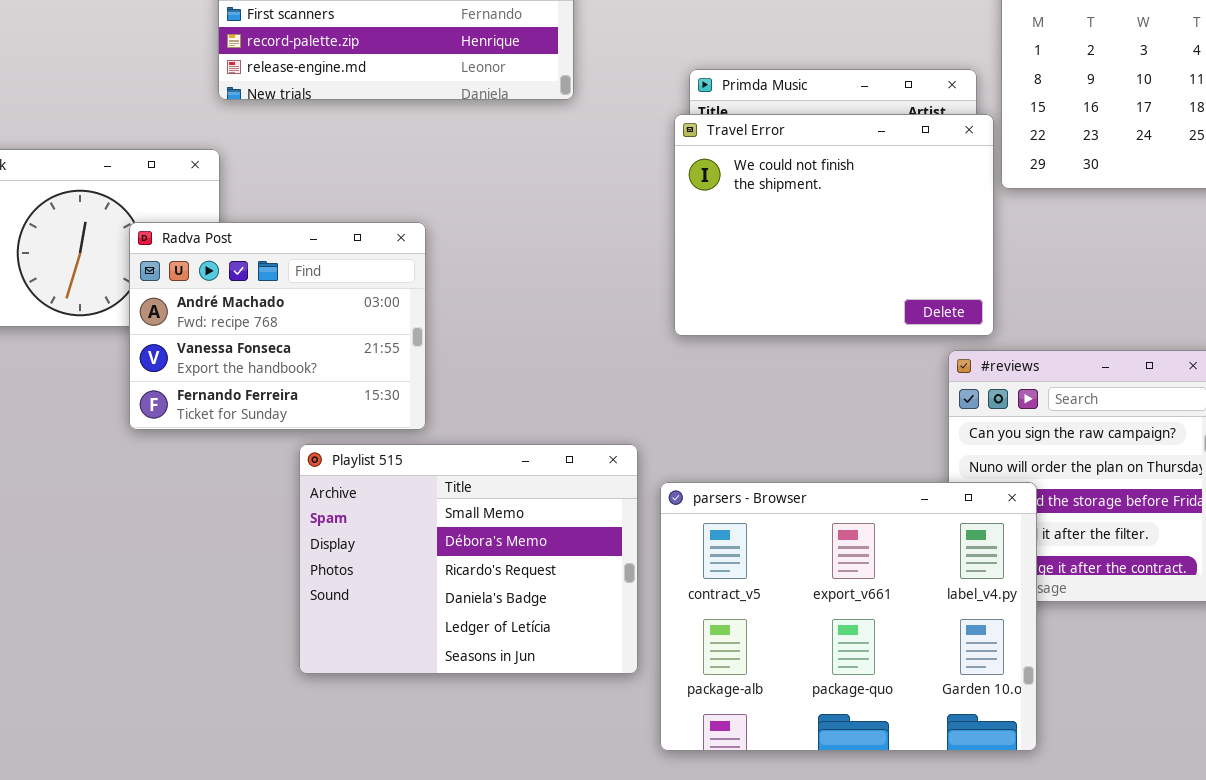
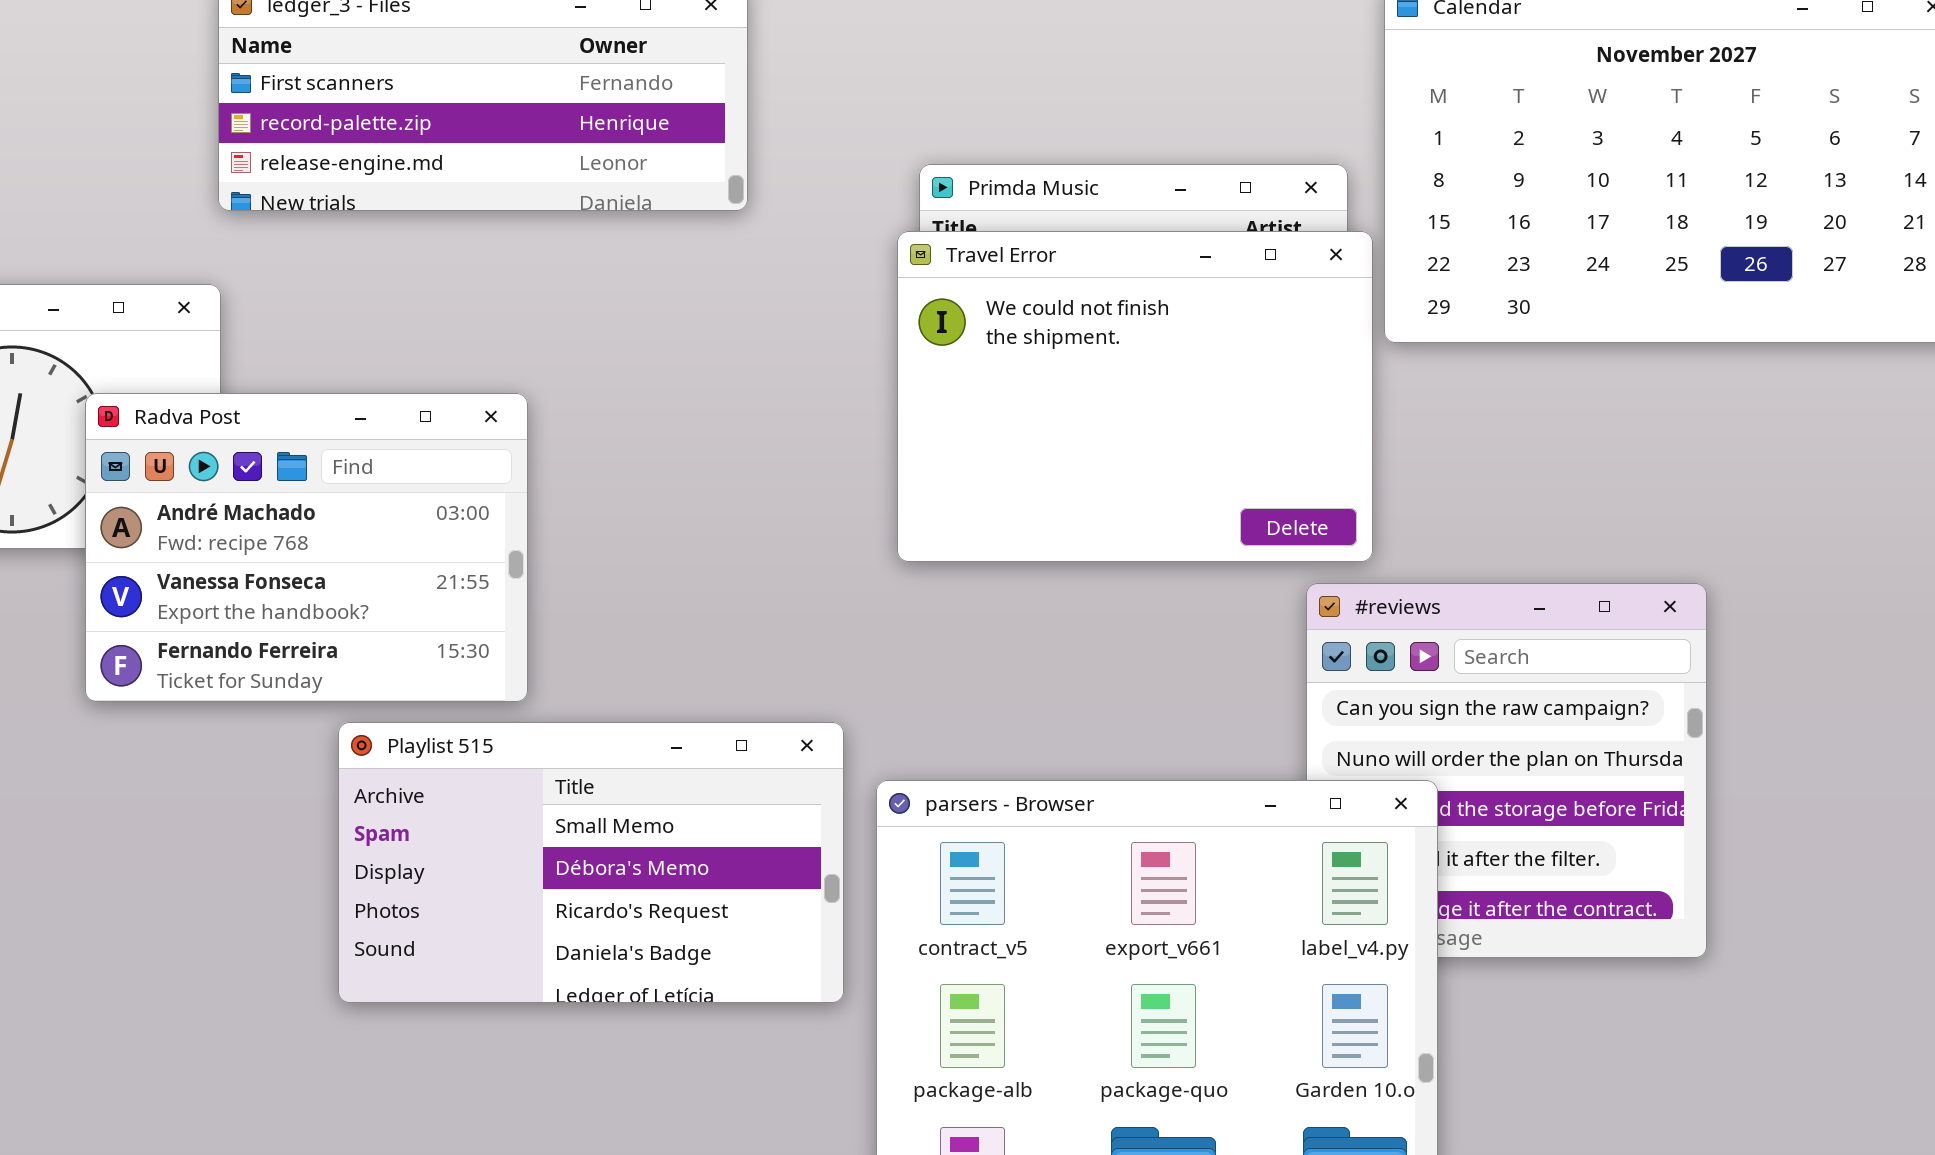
Playlist 515: [299,444,638,674] -> [338,722,844,1003], resized

